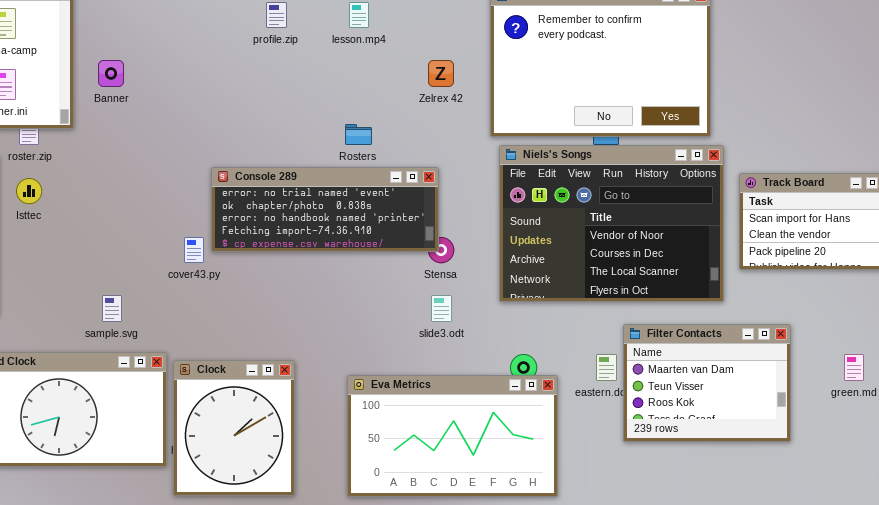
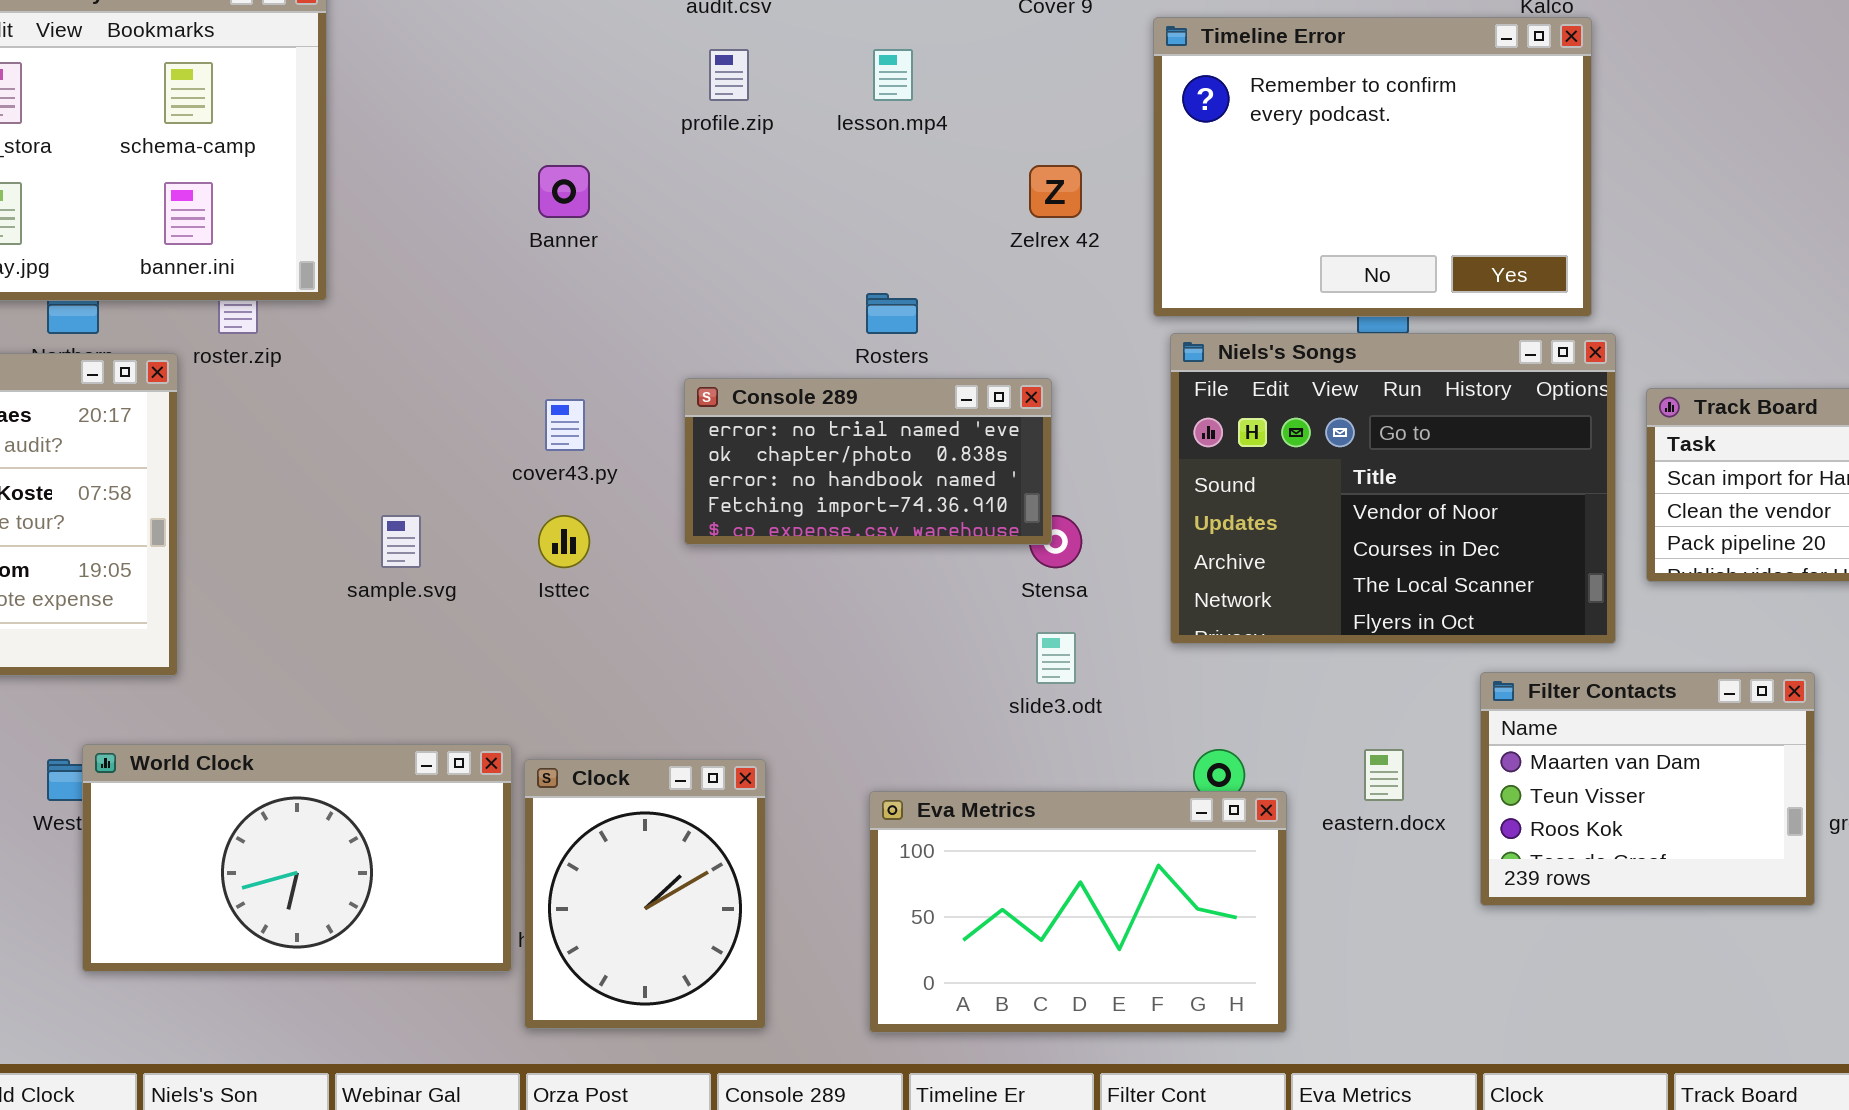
Banner: [98,60,124,87] -> [538,165,590,218], moved
Console 289: [211,167,439,252] -> [684,378,1052,545], resized
Isttec: [16,178,42,204] -> [538,515,590,568], moved
cover43.py: [184,237,204,263] -> [545,399,585,451], moved
sample.svg: [102,295,122,322] -> [381,515,421,568], moved
Filter Contacts: [623,324,791,442] -> [1480,672,1815,906], moved

